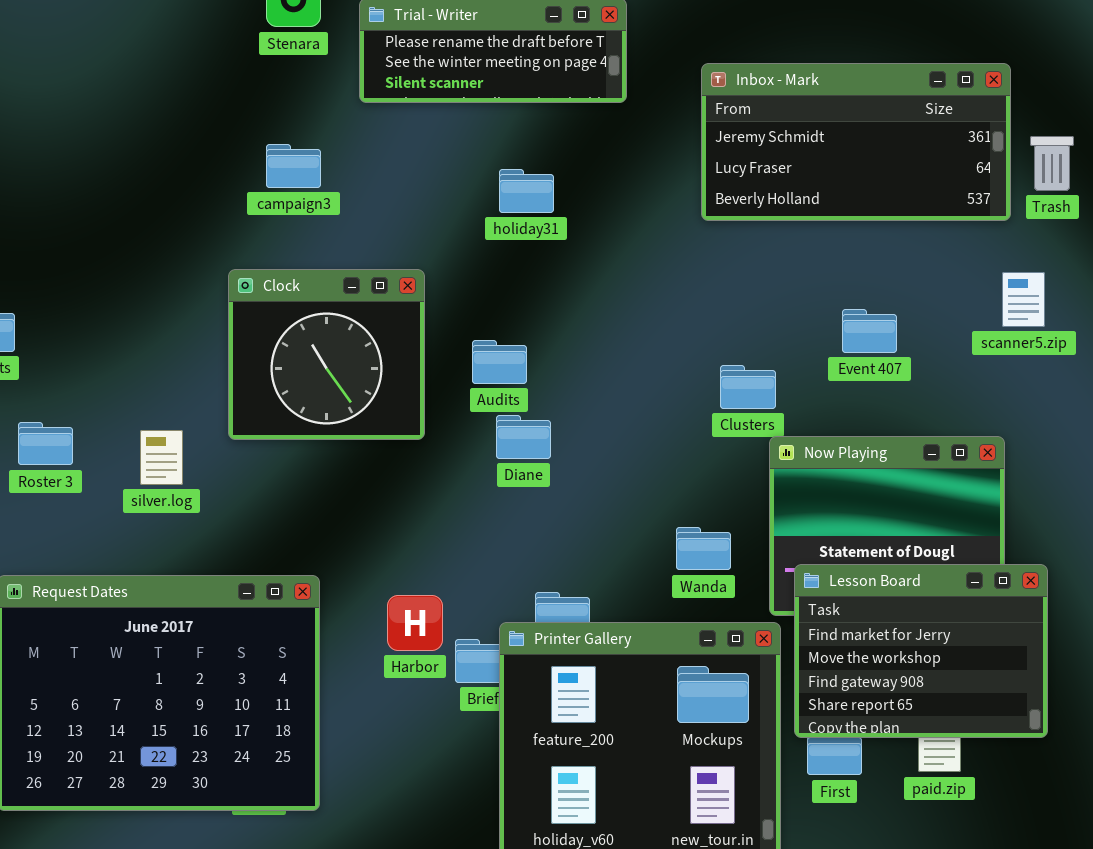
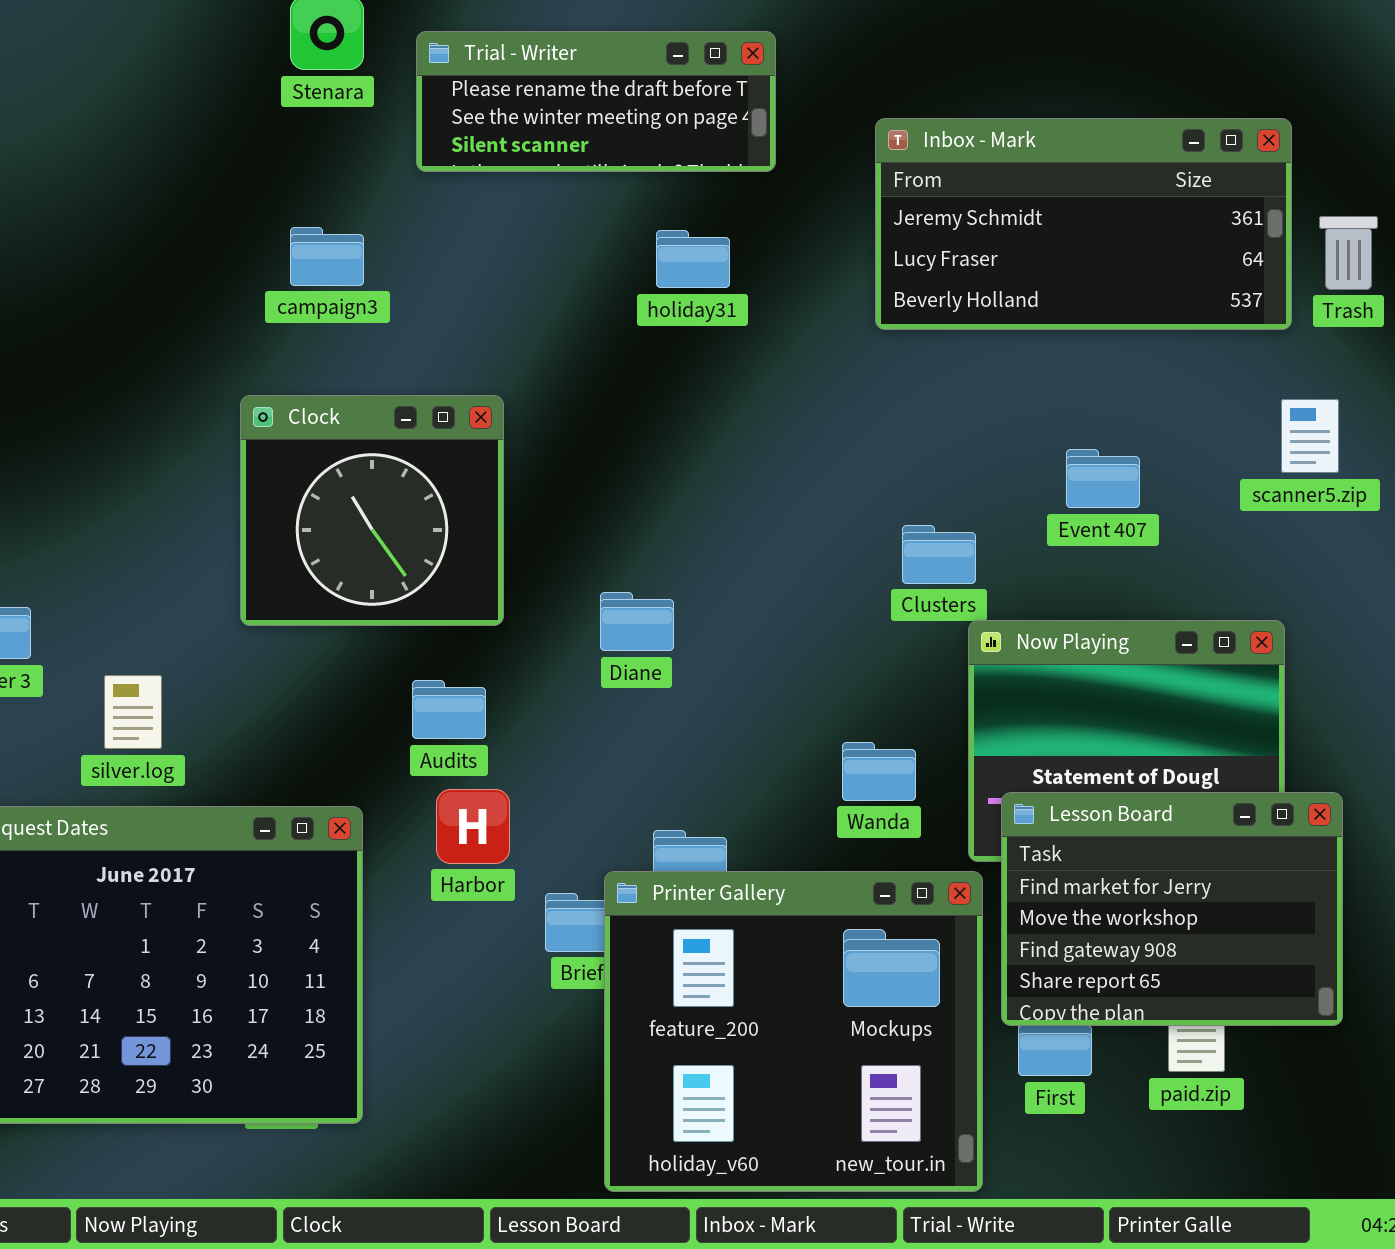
holiday31: [499,169,554,213] -> [656,230,730,288], moved
Audits: [472,340,527,384] -> [412,680,486,739], moved
silver.log: [140,430,183,485] -> [104,675,162,749], moved
Harbor: [387,595,443,651] -> [436,789,510,864], moved

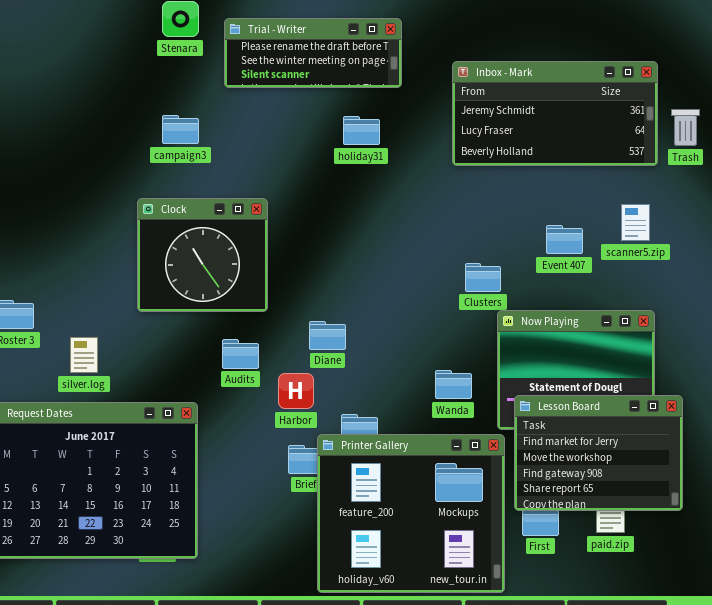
scanner5.zip: [1281,399,1339,473] -> [621,204,650,241], moved
Diane: [600,592,674,651] -> [309,321,346,350], moved
Harbor: [436,789,510,864] -> [278,373,314,409], moved

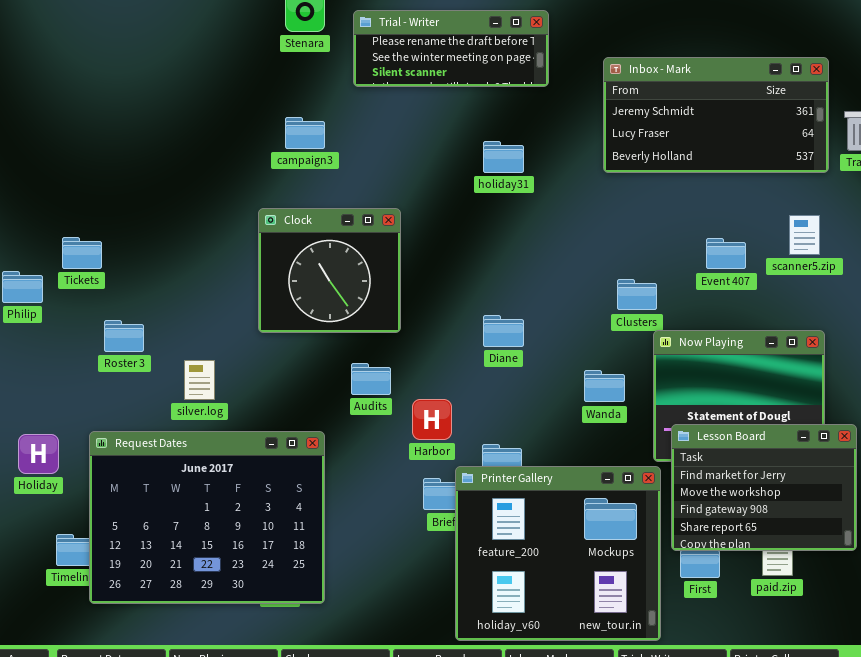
holiday31: [343,116,380,145] -> [483,141,524,173], moved
Diane: [309,321,346,350] -> [483,315,524,347], moved
Wanda: [435,370,472,399] -> [584,370,625,402], moved

